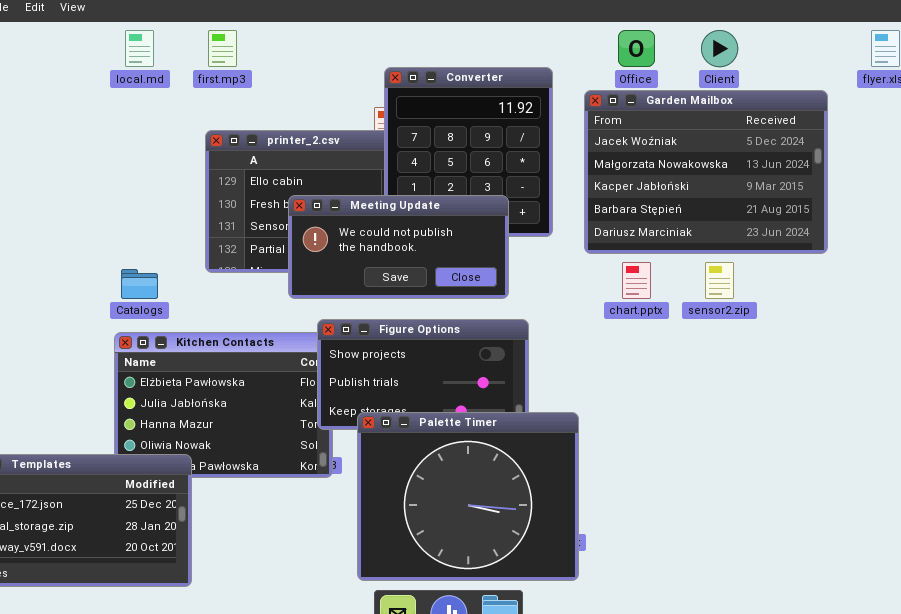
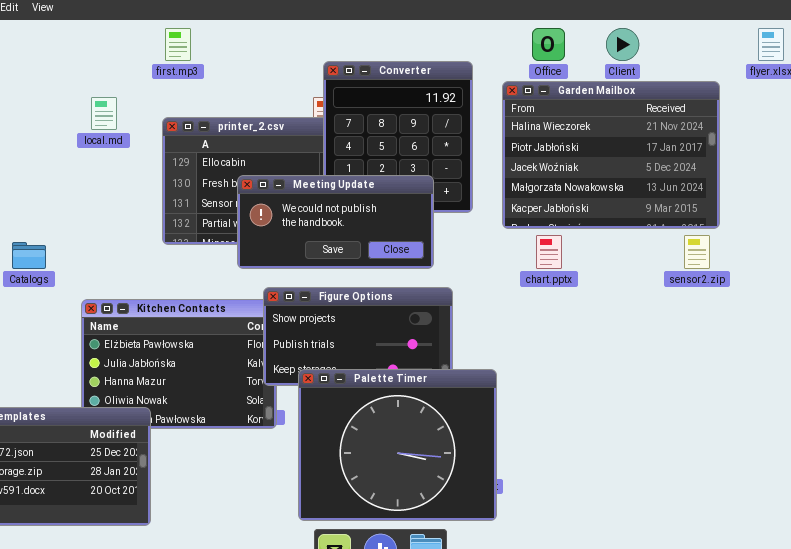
local.md: [125,30,154,67] -> [91,97,117,130], moved
Garden Mailbox: [584,90,828,254] -> [502,81,720,229], scrolled up 2 rows
sensor2.zip: [705,262,734,299] -> [684,235,710,269], moved
Catalogs: [121,269,158,299] -> [12,242,46,269], moved

